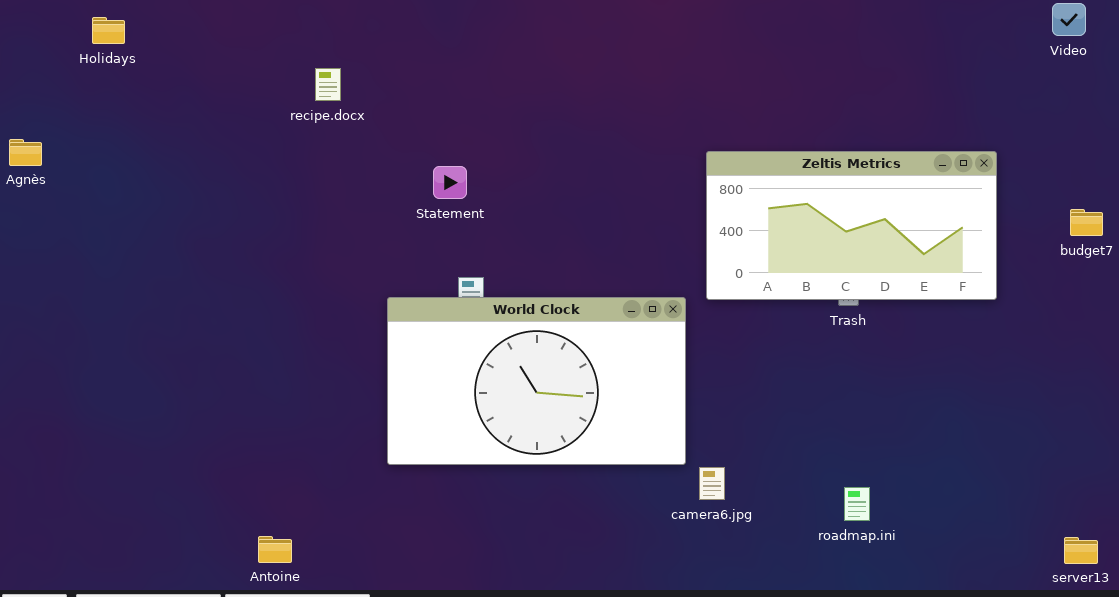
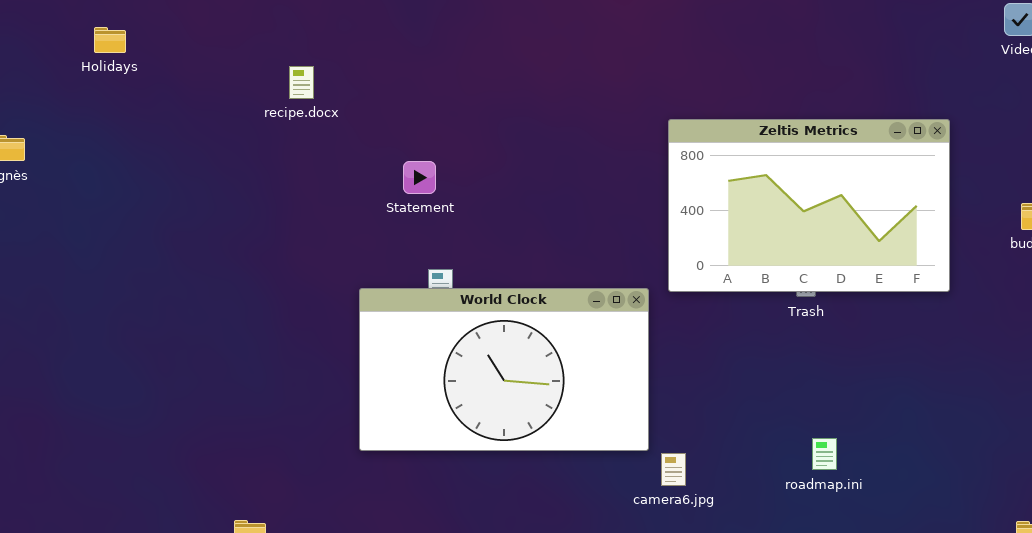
Holidays: [92,17,125,44] -> [94,27,126,53], moved
Zeltis Metrics: [706,151,997,300] -> [668,119,950,292], resized
roadmap.ini: [844,487,870,521] -> [812,438,837,470], moved

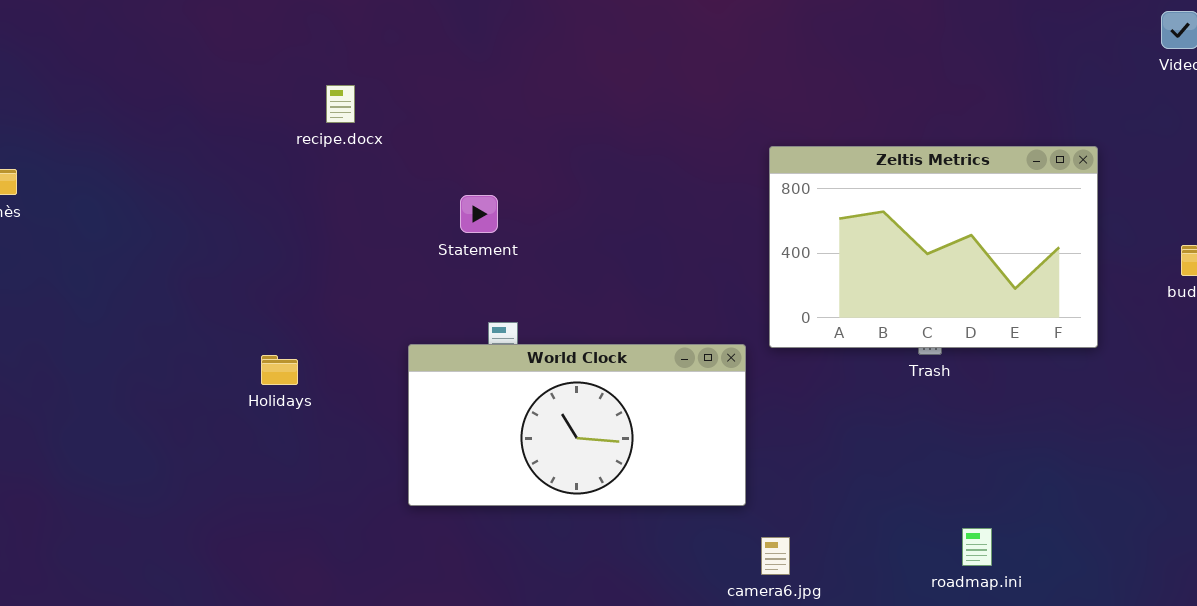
Holidays: [94,27,126,53] -> [261,355,298,385], moved
World Clock: [359,288,649,451] -> [408,344,746,506], resized
roadmap.ini: [812,438,837,470] -> [962,528,992,566], moved

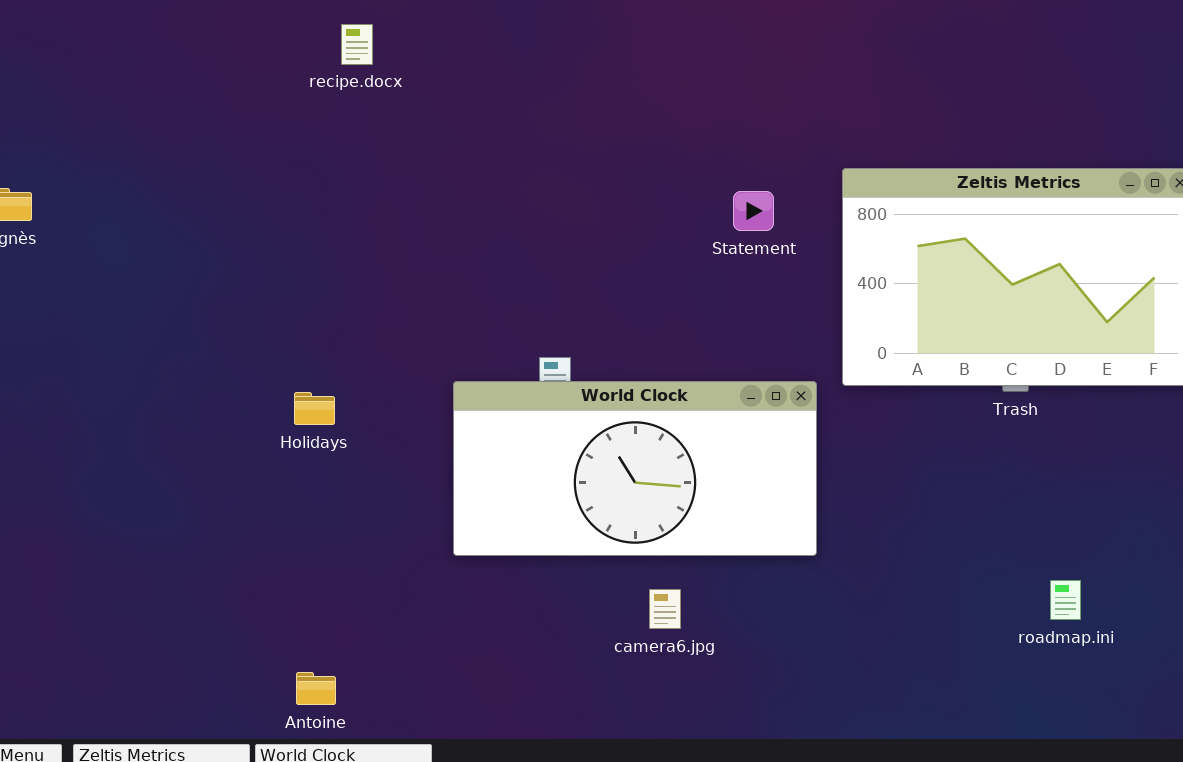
recipe.docx: [326,85,355,123] -> [341,24,373,65], moved
Statement: [460,195,498,233] -> [733,191,774,231], moved
camera6.jpg: [761,537,790,575] -> [649,589,681,629], moved

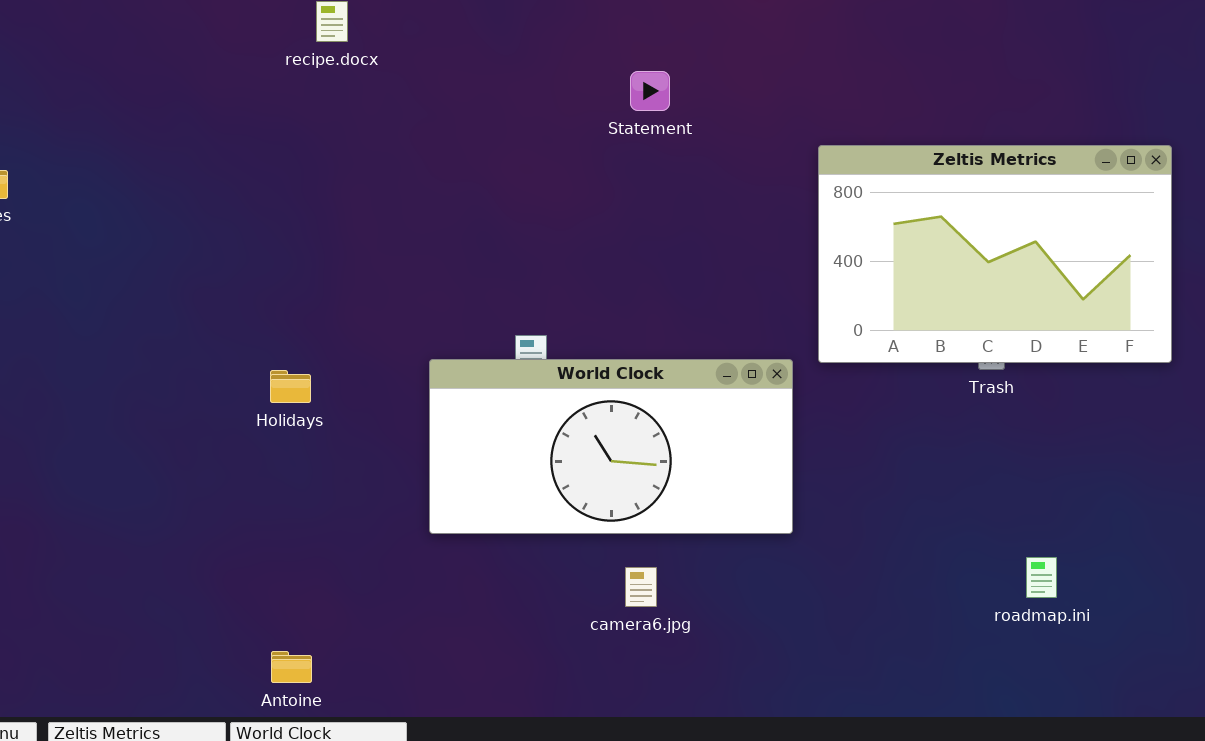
Statement: [733,191,774,231] -> [630,71,670,111], moved

